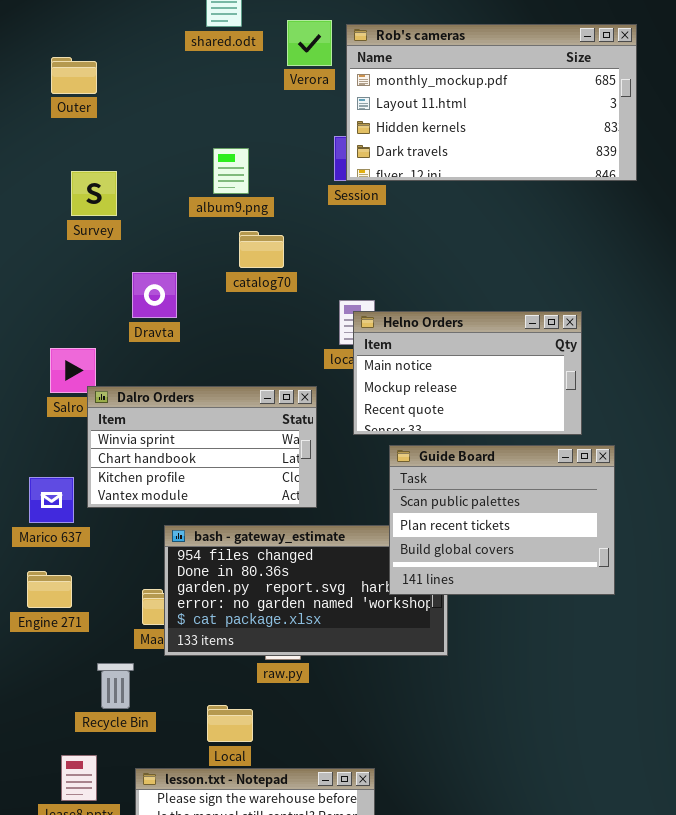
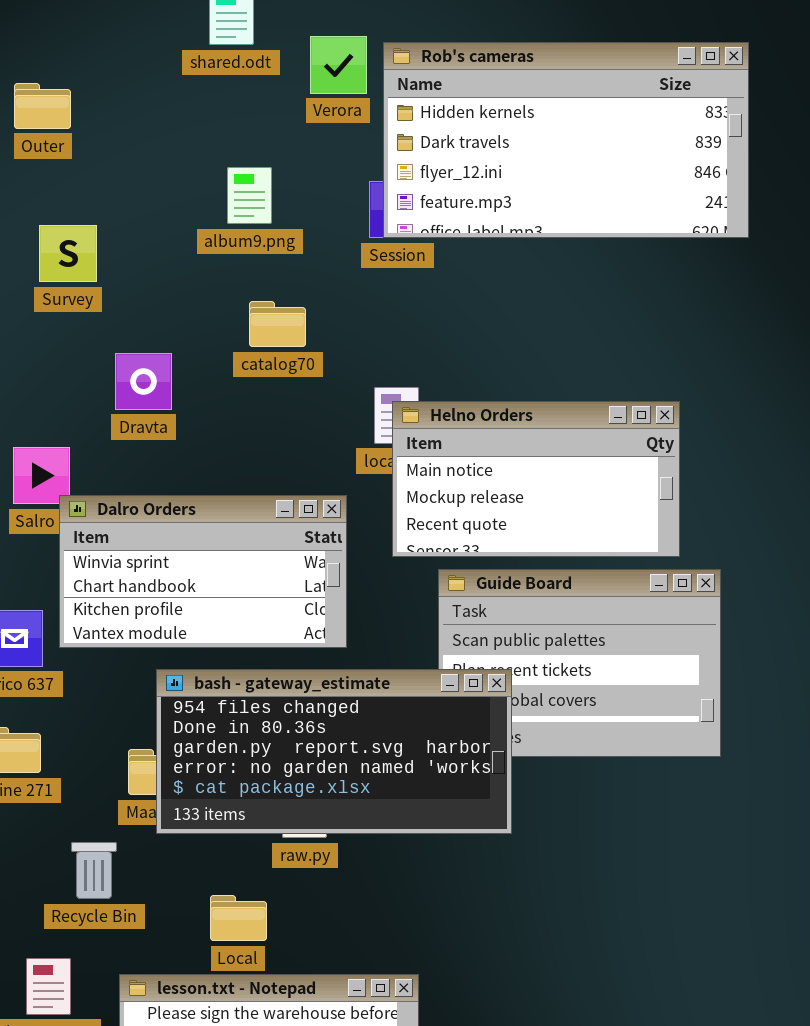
Rob's cameras: [346,24,637,181] -> [383,42,749,238], scrolled down 2 rows
album9.png: [213,148,249,194] -> [227,167,272,224], moved
bash - gateway_estimate: [164,525,448,656] -> [156,669,512,834], raised

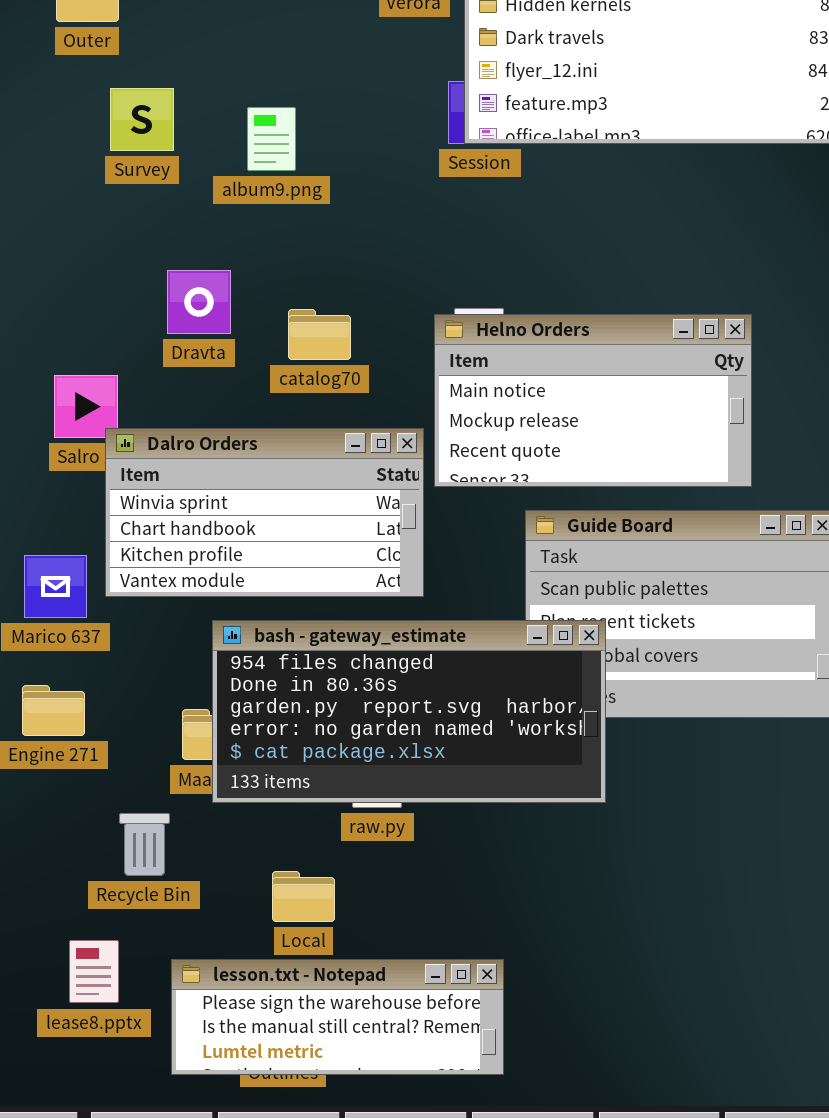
album9.png: [227,167,272,224] -> [247,107,296,171], moved
Survey: [39,225,97,282] -> [110,88,174,151], moved
catalog70: [249,301,306,347] -> [288,309,351,360], moved
Helno Orders: [392,401,680,557] -> [434,314,752,487], moved

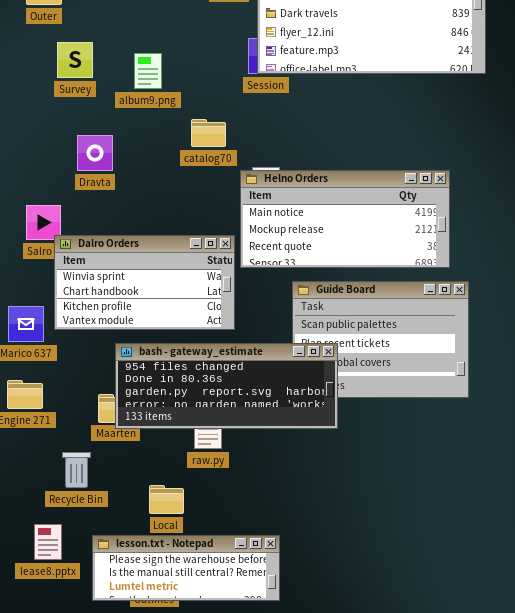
Dravta: [167,270,231,334] -> [77,135,113,171], moved
catalog70: [288,309,351,360] -> [191,119,226,147], moved
Helno Orders: [434,314,752,487] -> [240,170,450,268], resized
bash - gateway_estimate: [212,620,606,803] -> [115,343,338,429], resized

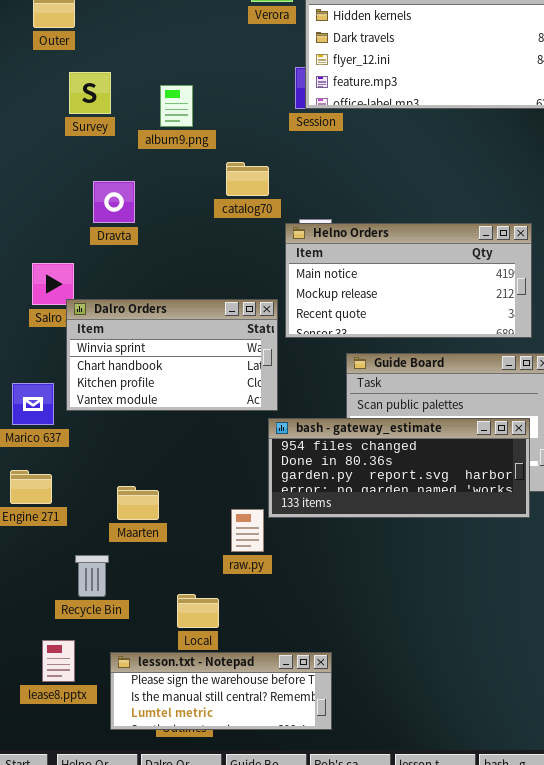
bash - gateway_estimate: [115,343,338,429] -> [268,418,530,518], moved

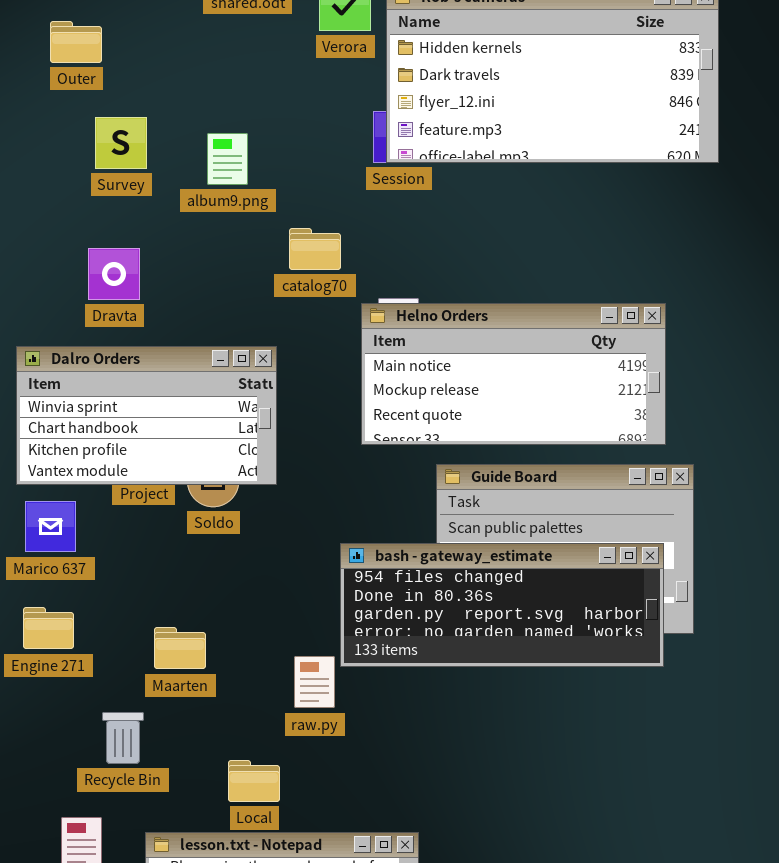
Dravta: [93,181,135,223] -> [88,248,140,300], moved
Dalro Orders: [66,299,278,411] -> [16,346,277,485], moved

